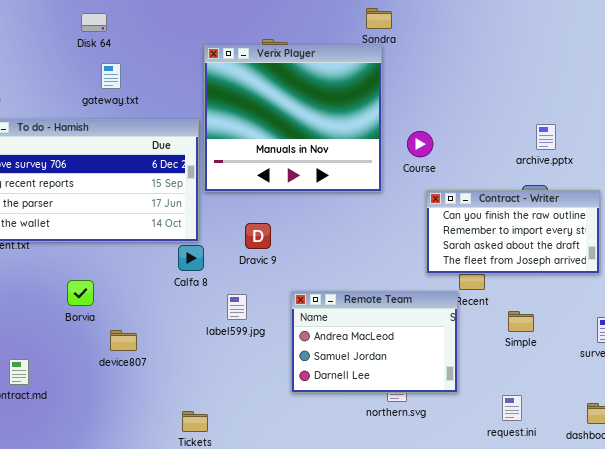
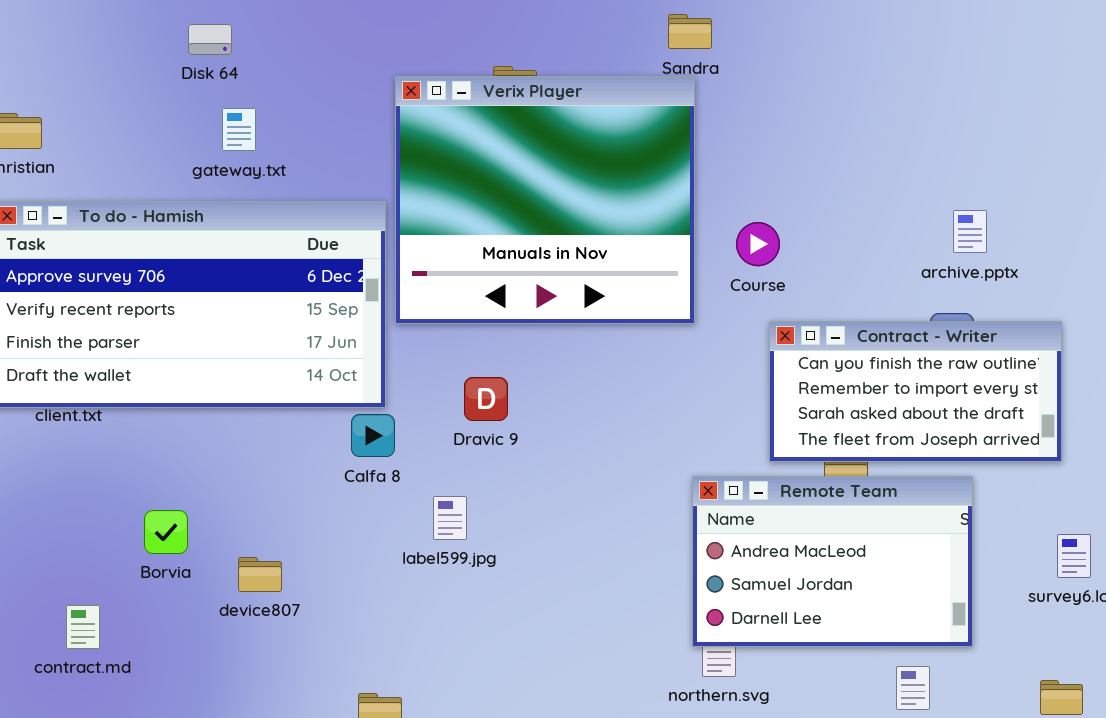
Borvia: [67,280,94,306] -> [144,510,188,554], moved
Remote Team: [291,291,458,393] -> [692,476,973,647], moved

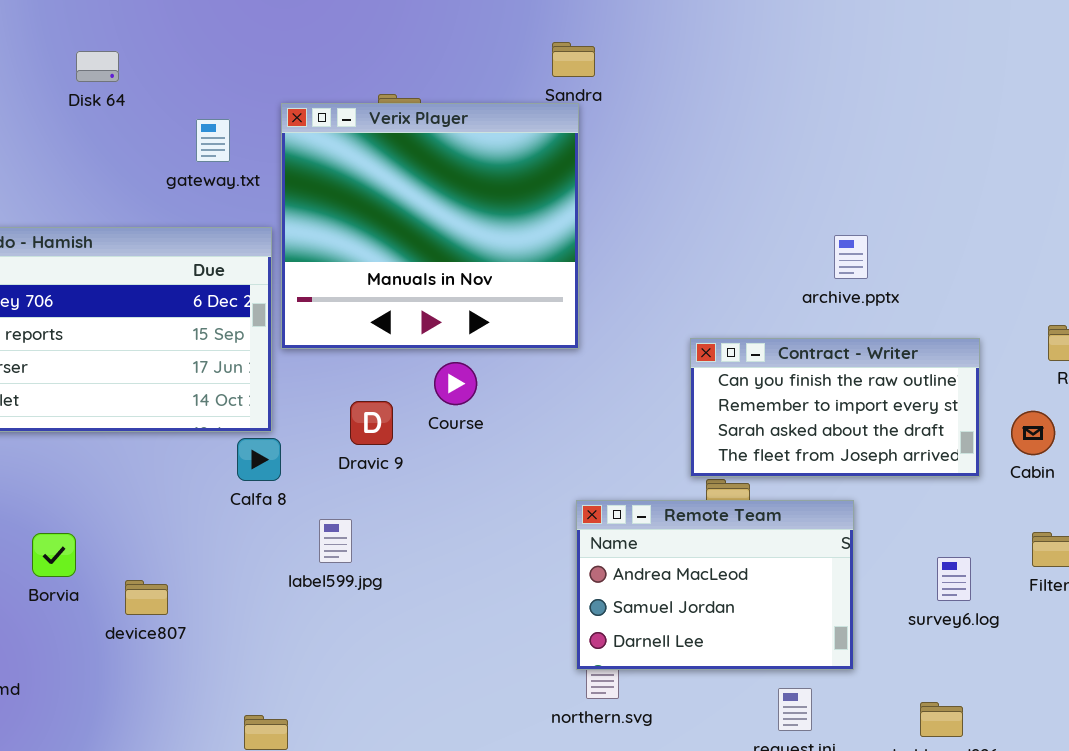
gateway.txt: [222,108,256,151] -> [196,119,230,162], moved
Course: [736,222,780,266] -> [434,362,477,405], moved
Contract - Writer: [769,321,1062,462] -> [690,338,980,477], moved

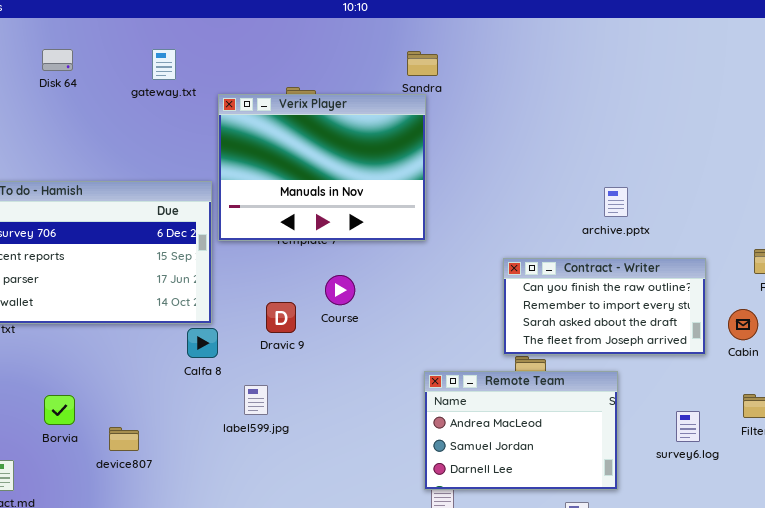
Disk 64: [76,51,119,82] -> [42,49,73,71], moved
Verix Player: [281,103,579,349] -> [218,94,426,241], resized
gateway.txt: [196,119,230,162] -> [152,49,176,80], moved

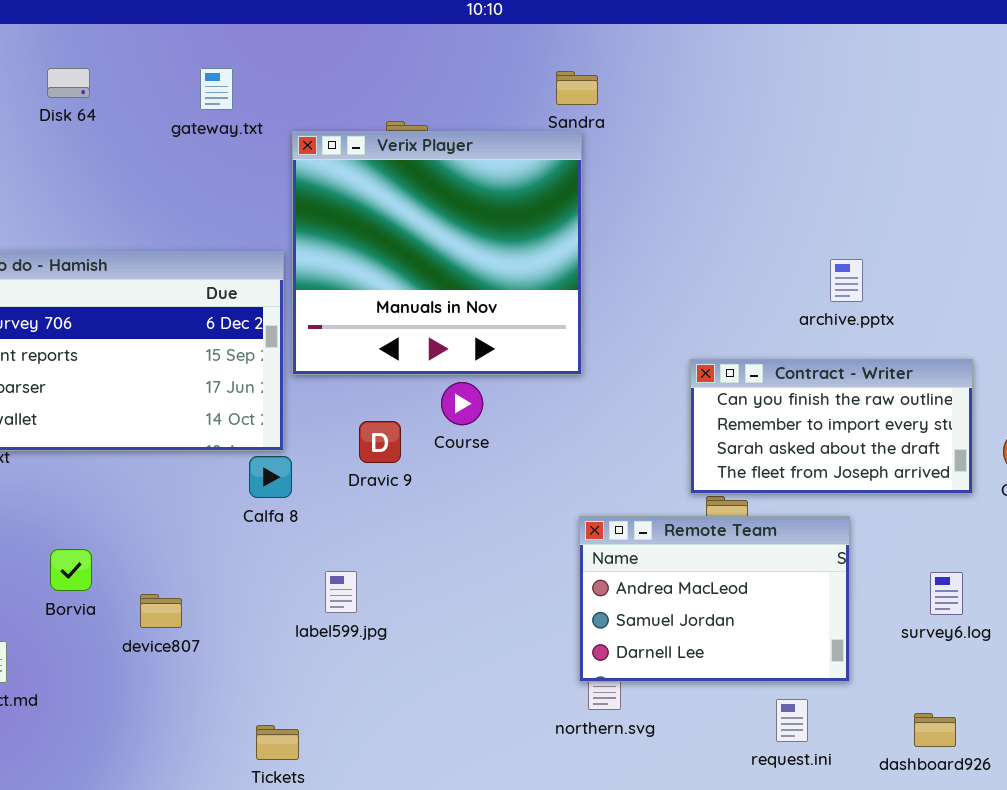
Verix Player: [218,94,426,241] -> [292,131,582,375], resized
label599.jpg: [244,385,268,415] -> [325,571,357,613], moved

